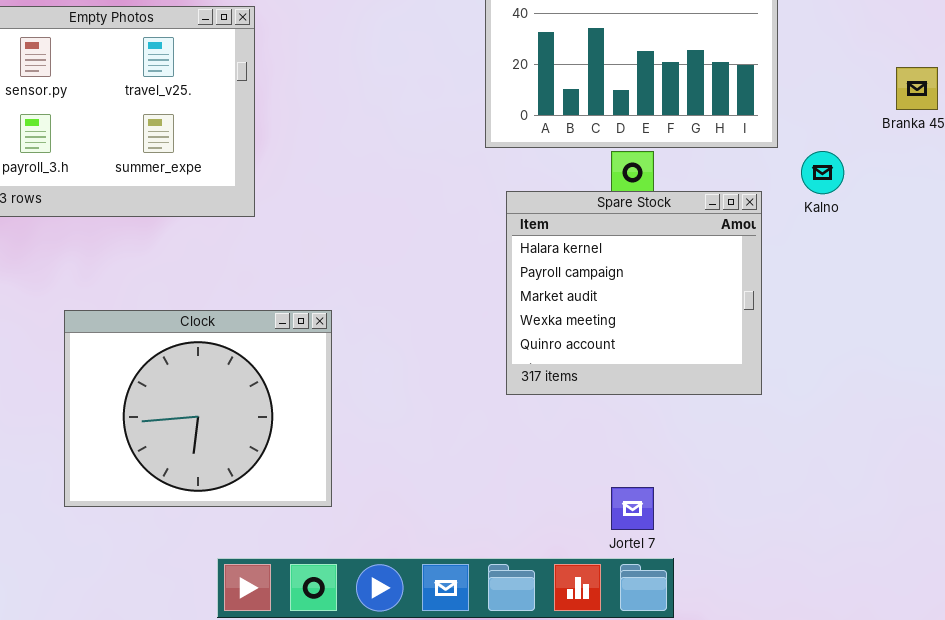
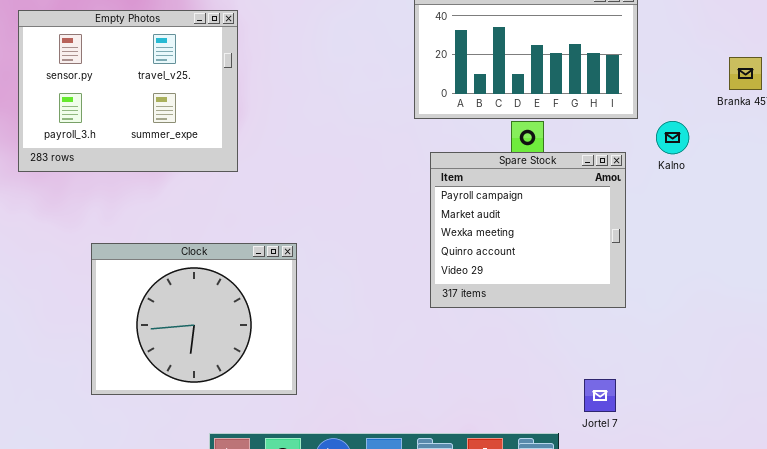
Spare Stock: [506,191,762,395] -> [430,152,626,308], scrolled down 1 row
Jortel 7: [611,487,654,530] -> [584,379,616,412], moved

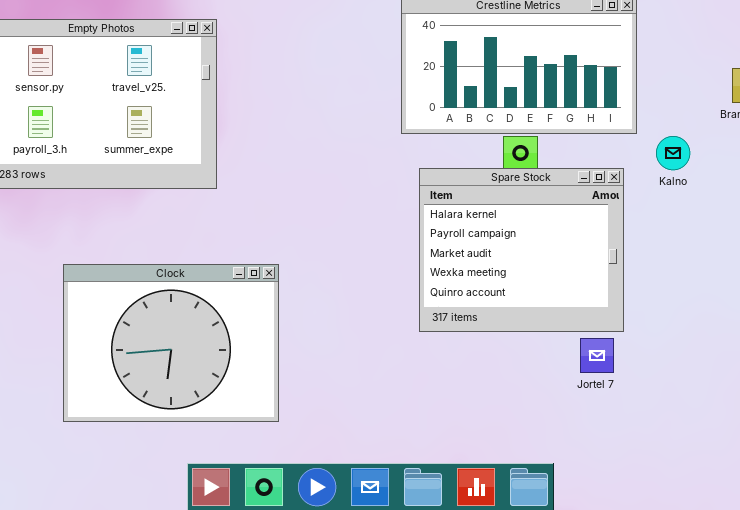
Spare Stock: [430,152,626,308] -> [419,168,624,332], scrolled up 1 row
Jortel 7: [584,379,616,412] -> [580,338,614,373], moved

